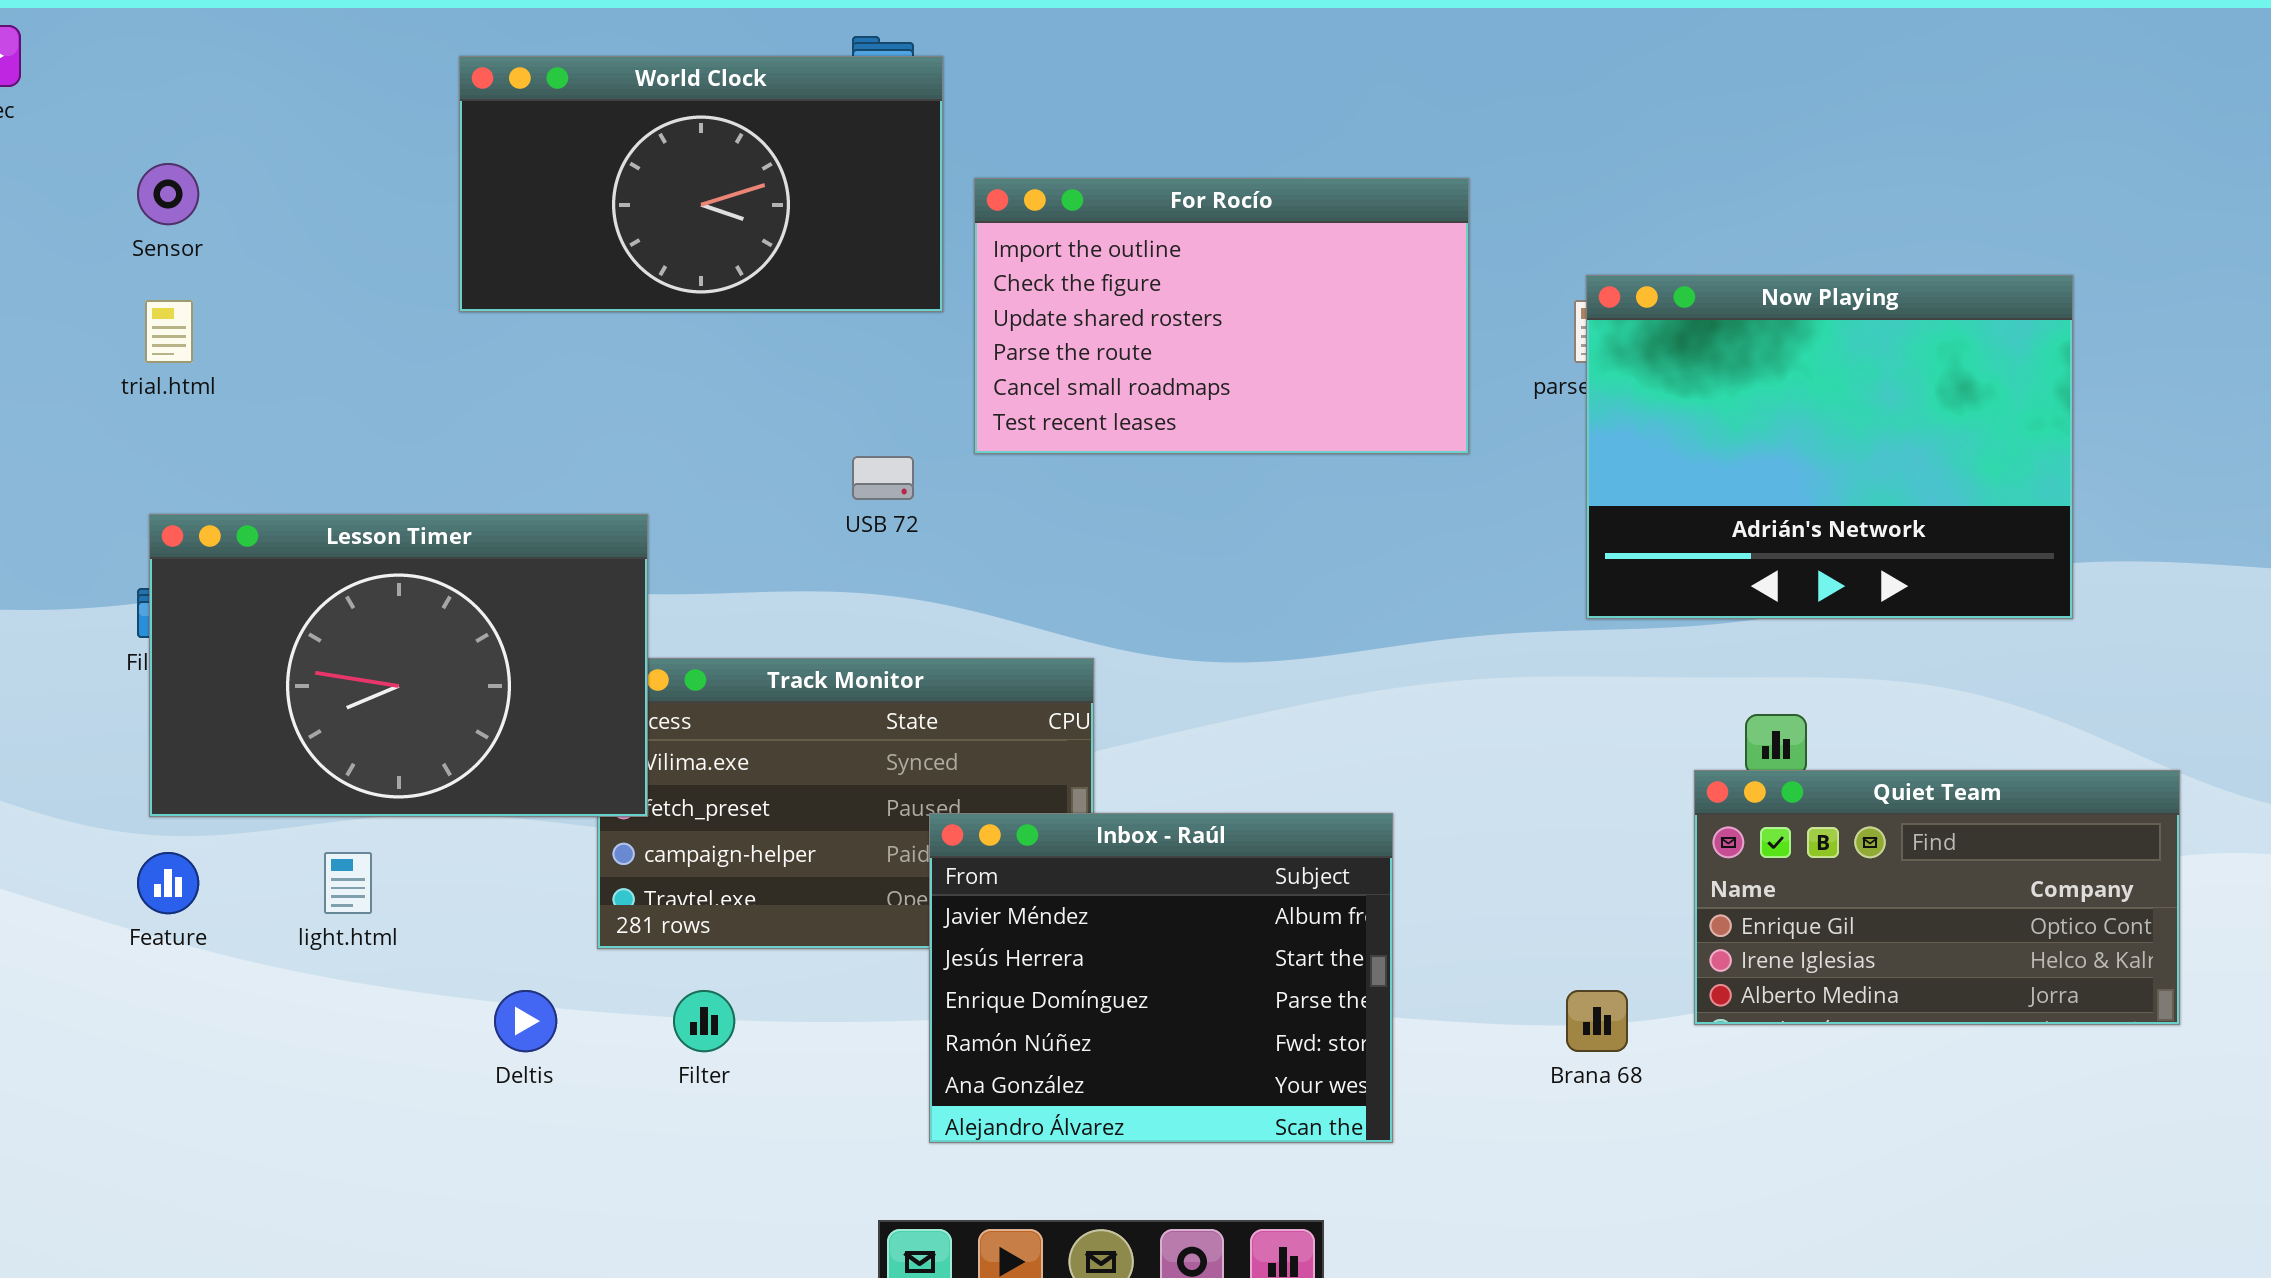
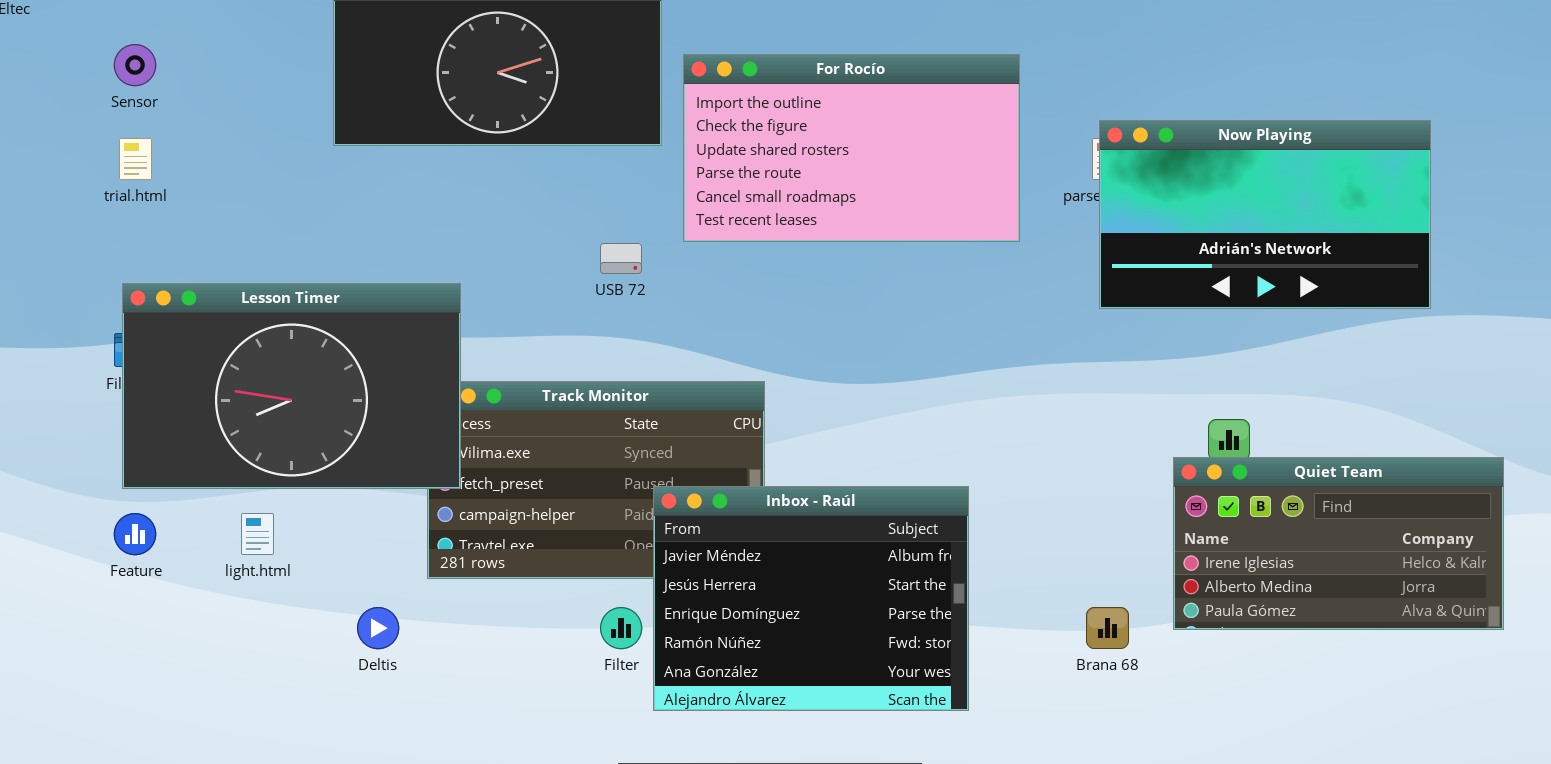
Now Playing: [1586,275,2073,619] -> [1099,120,1431,309], resized
Quiet Team: [1694,770,2180,1025] -> [1173,457,1504,630], scrolled down 1 row
Filter: [673,990,735,1052] -> [600,607,642,649], moved

